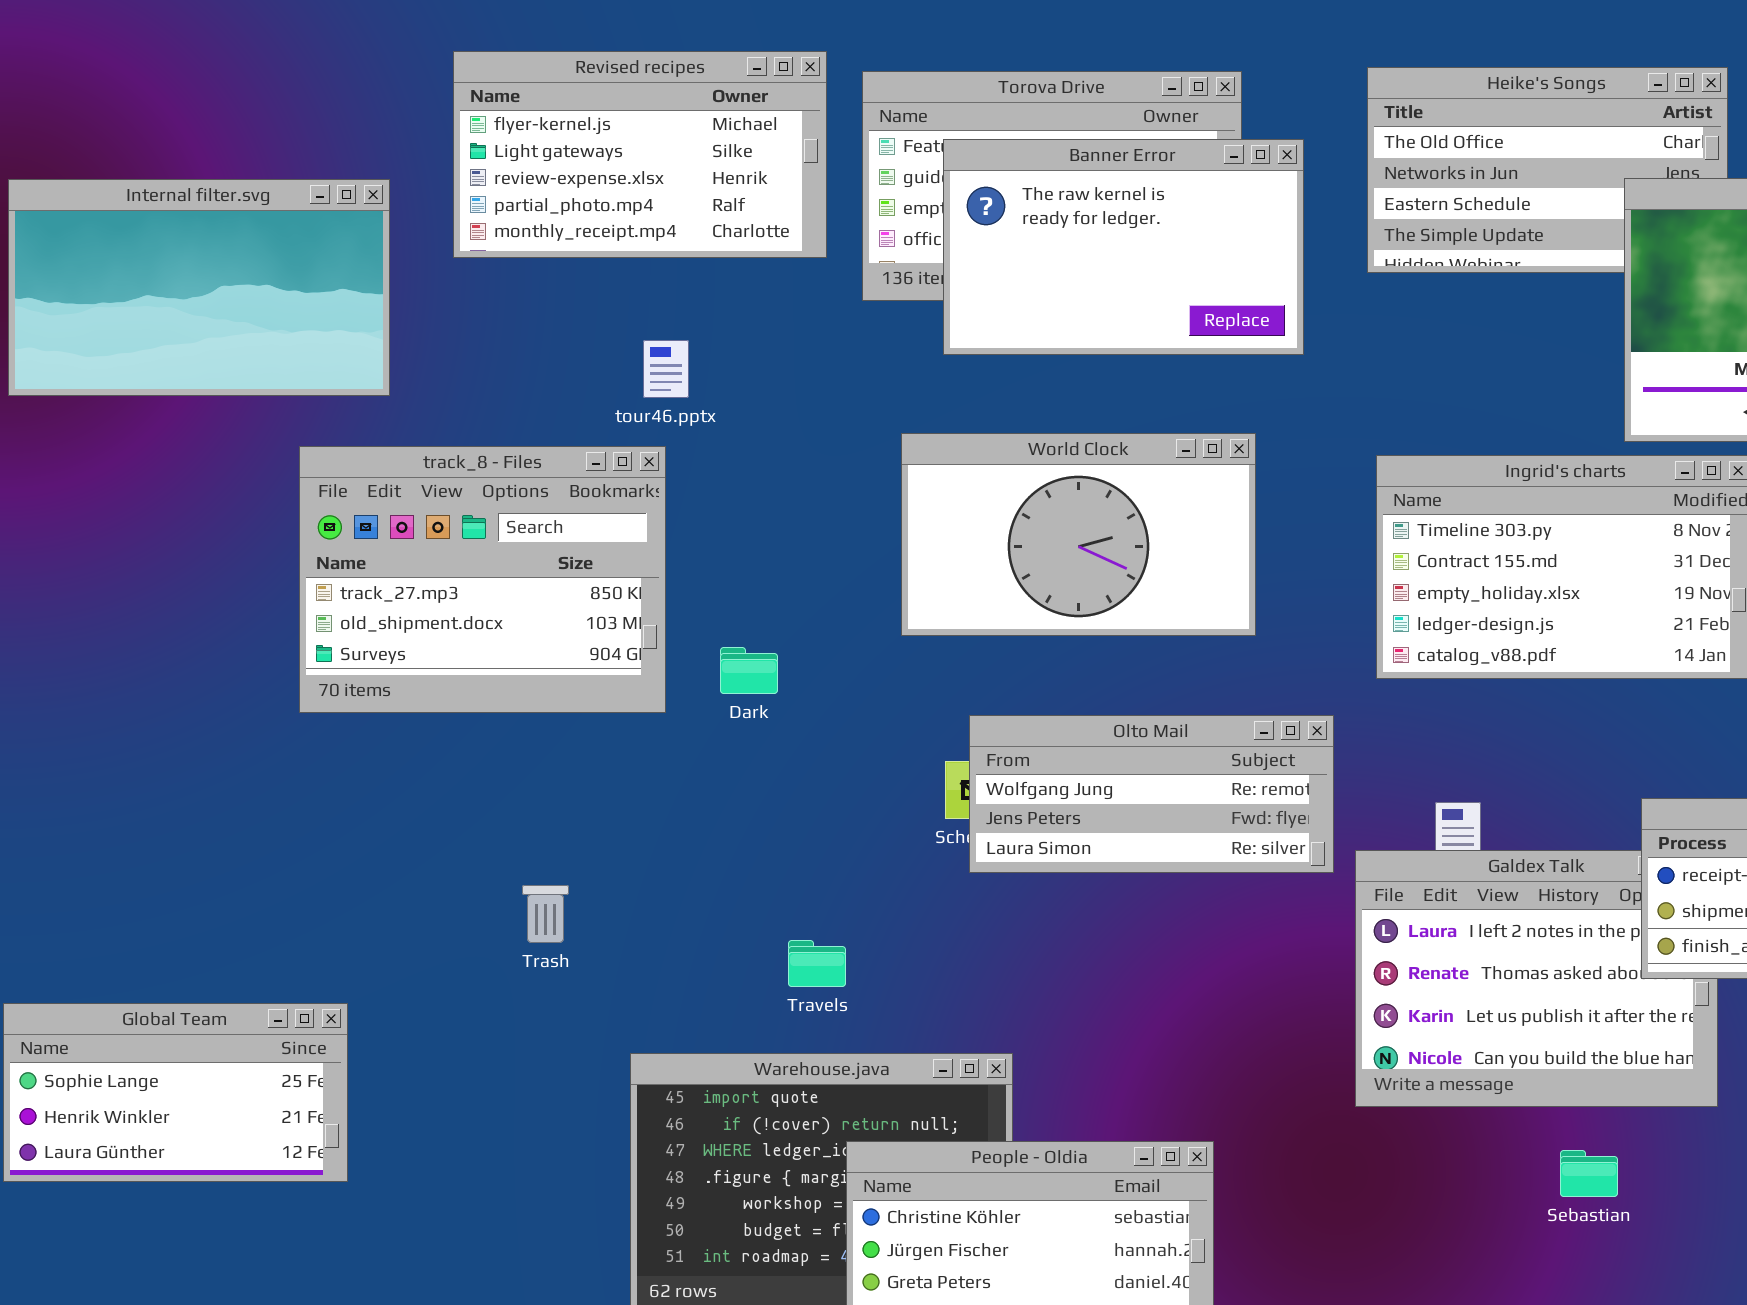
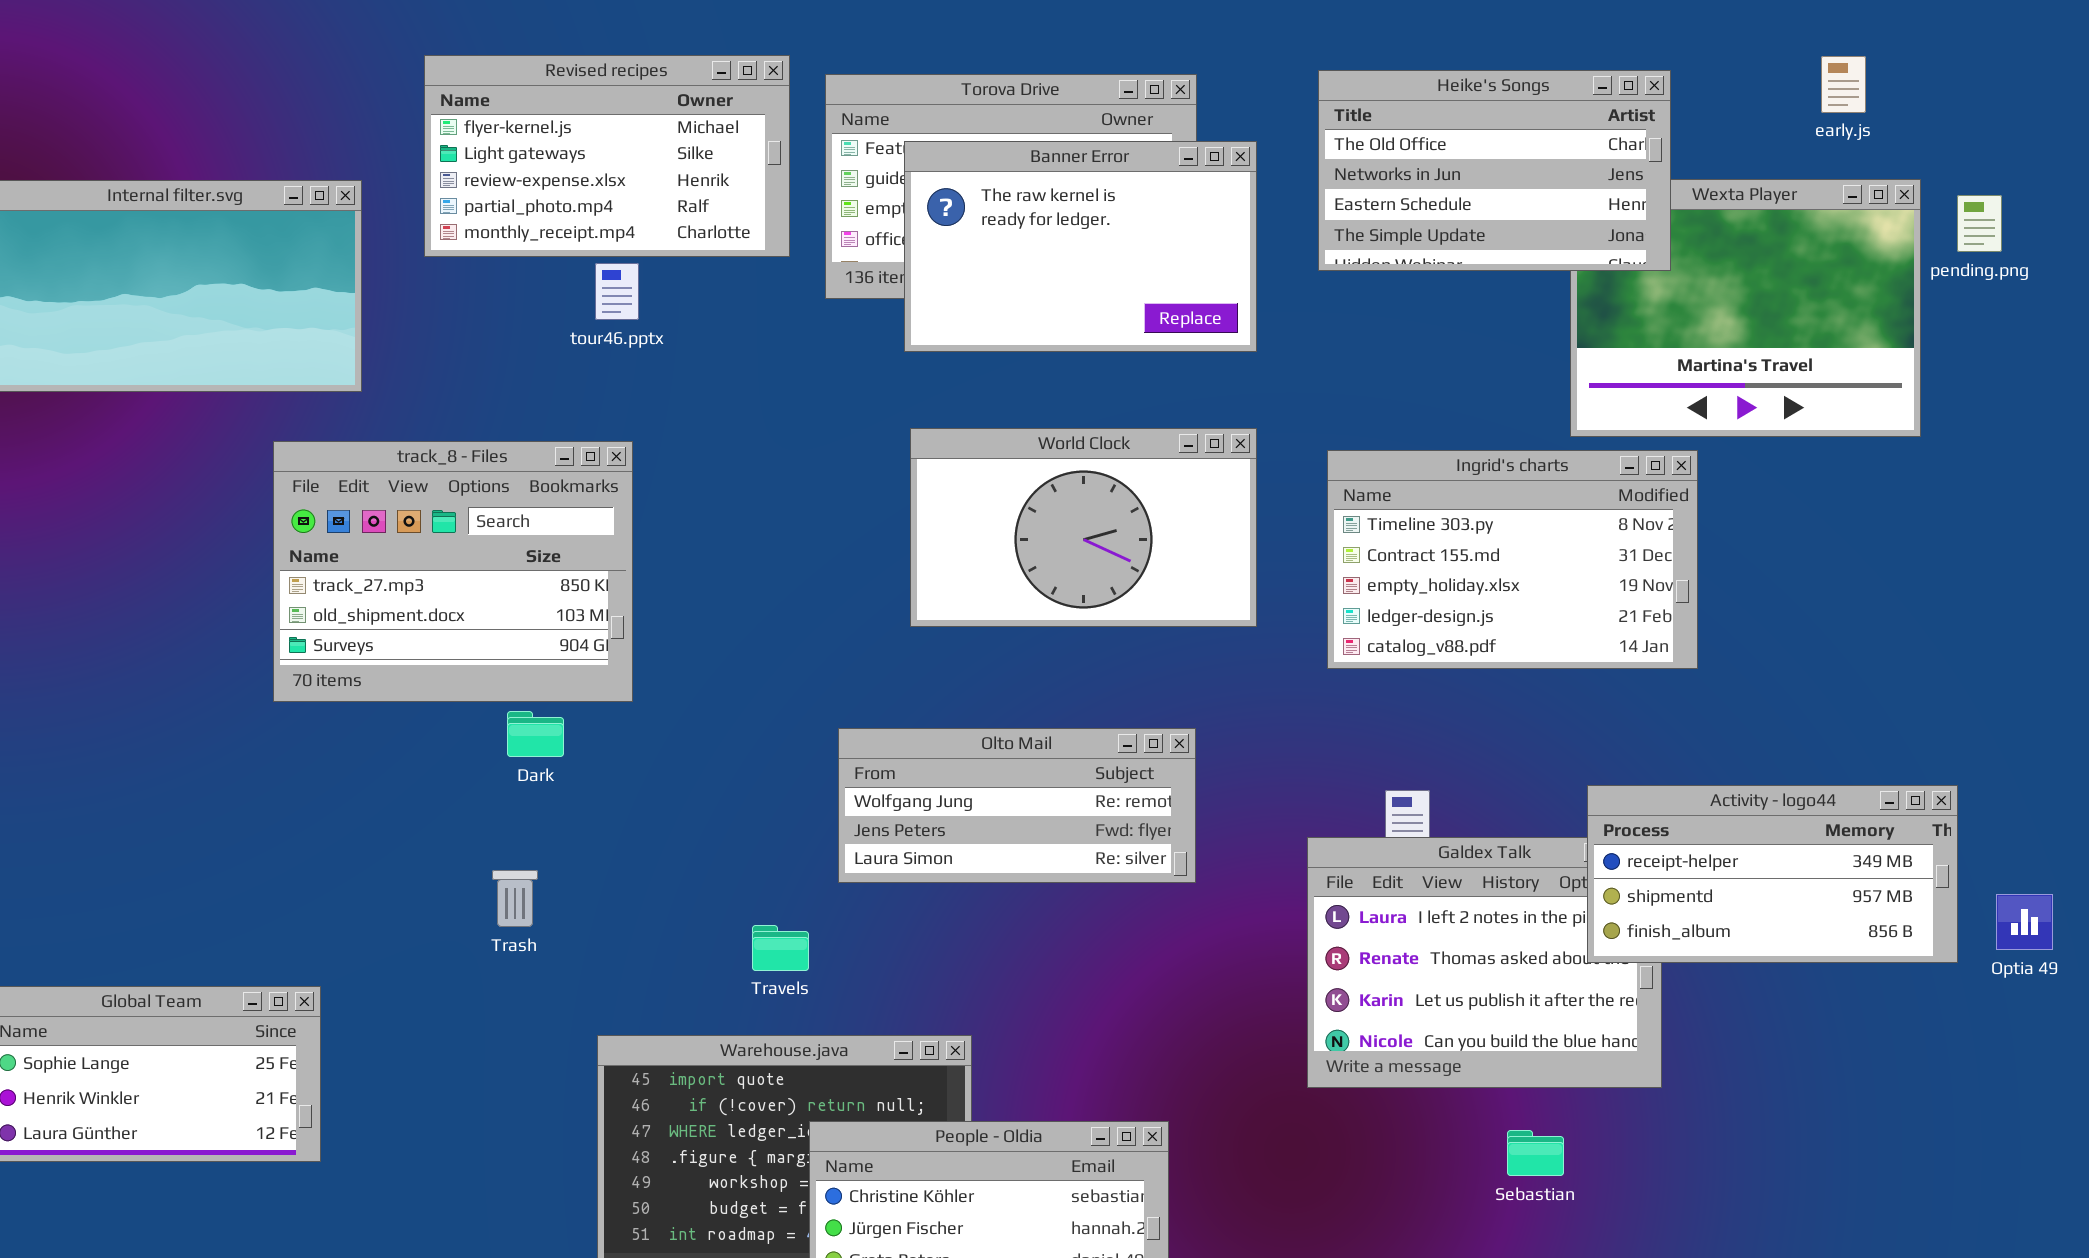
Heike's Songs: [1367,67,1728,273] -> [1318,70,1671,271], raised
tour46.pptx: [643,340,689,398] -> [595,263,639,320], moved
World Clock: [901,433,1256,636] -> [910,428,1257,627], moved
Dark: [720,647,778,694] -> [507,711,564,757], moved
Olto Mail: [969,715,1334,873] -> [838,728,1196,883], moved

